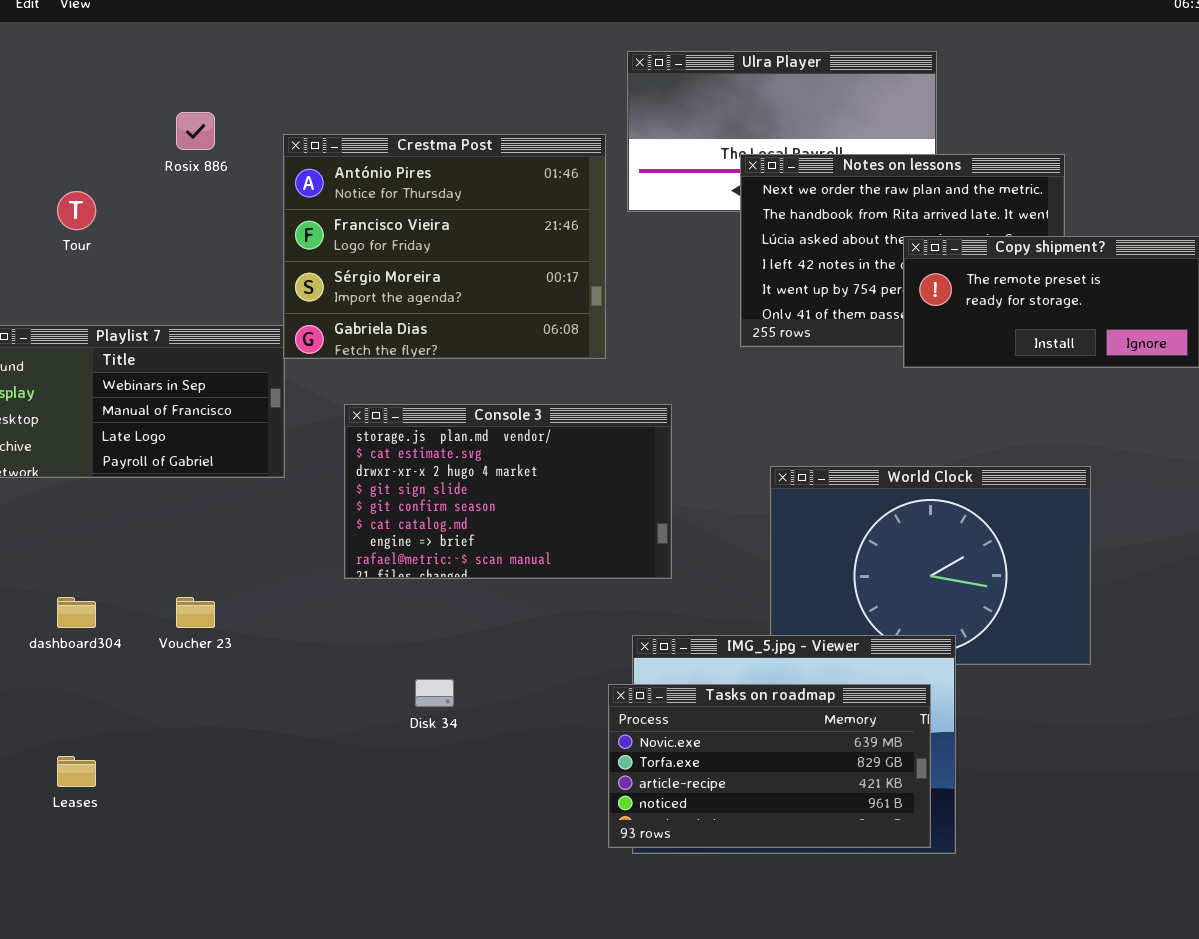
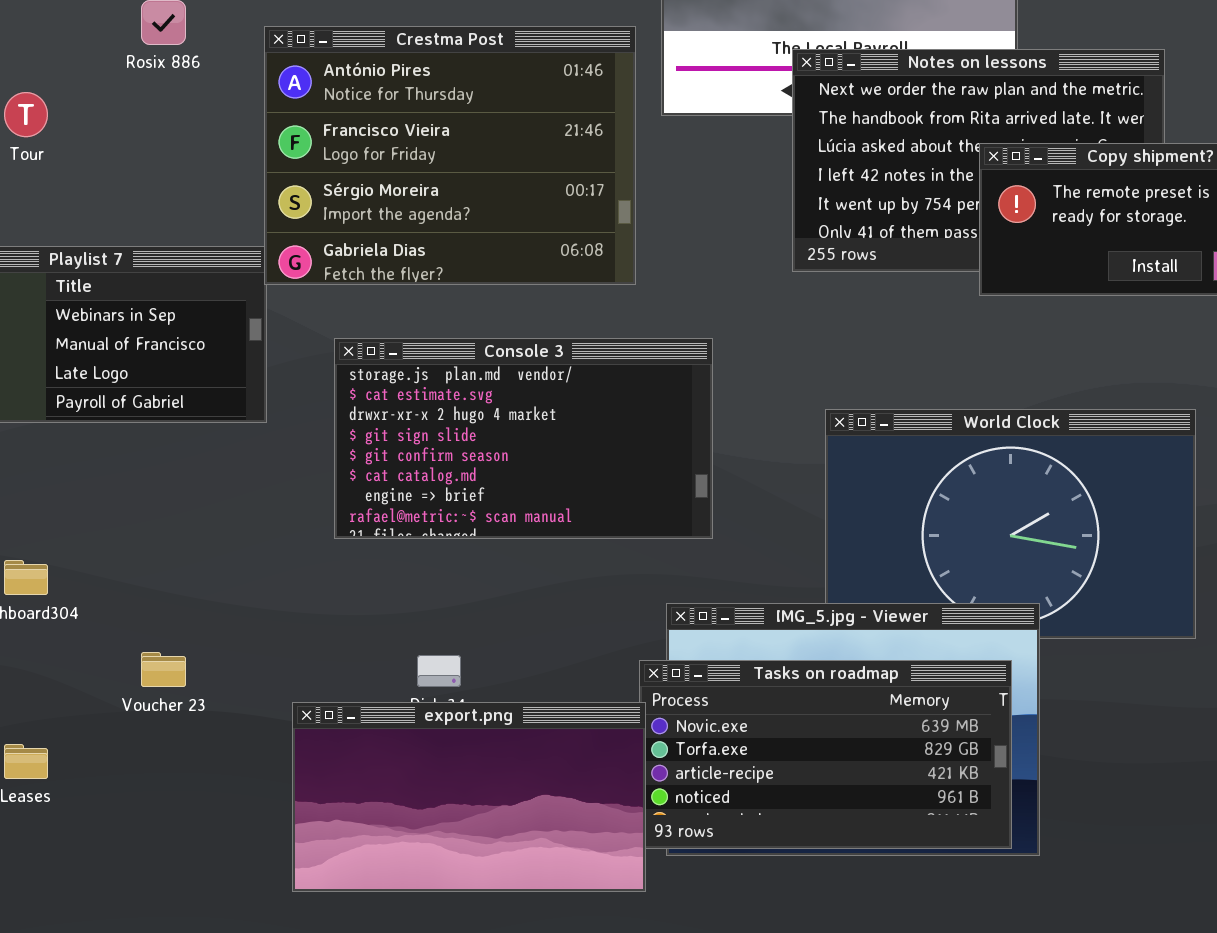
Voucher 23: [176,597,215,628] -> [141,652,186,687], moved
export.png: none -> [292,702,646,892], opened

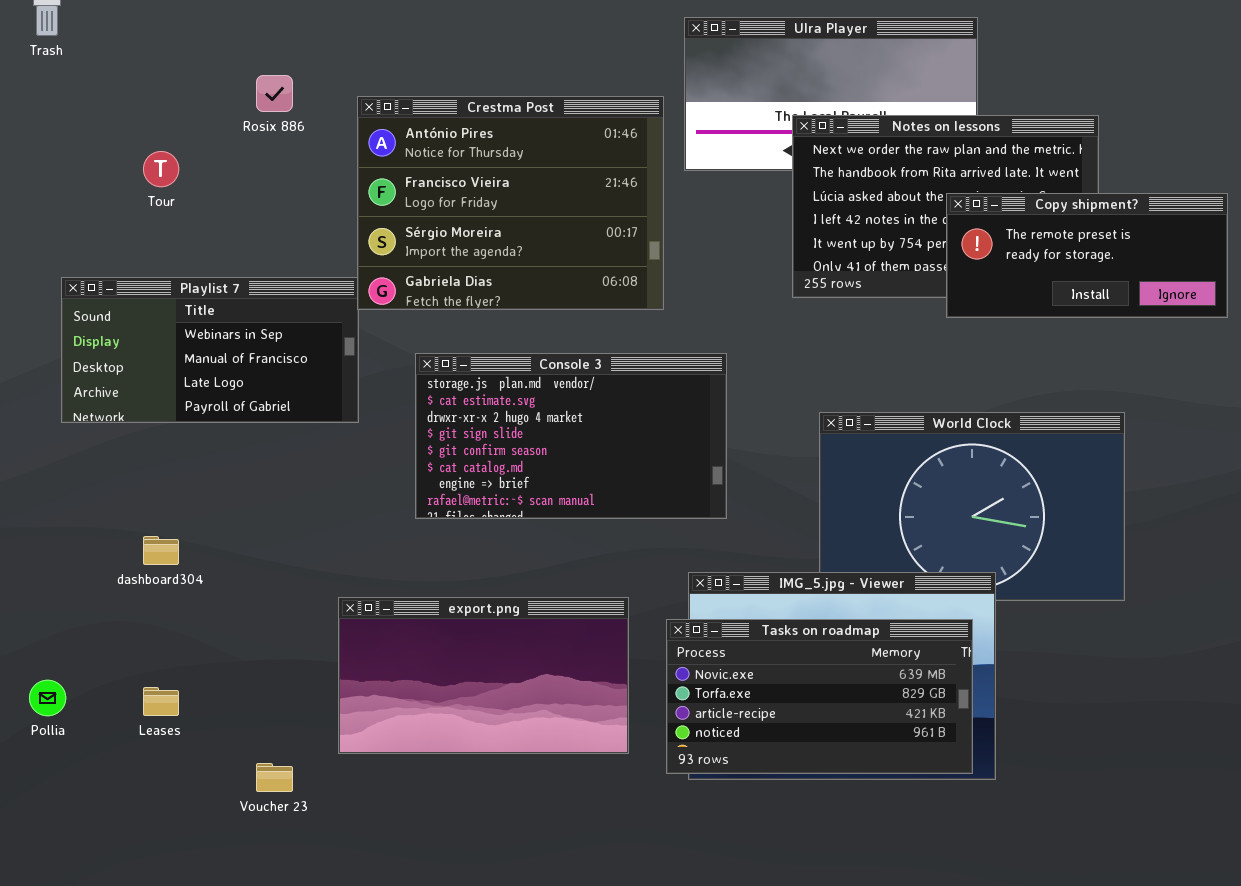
Voucher 23: [141,652,186,687] -> [256,763,293,792], moved
export.png: [292,702,646,892] -> [338,597,629,754], moved

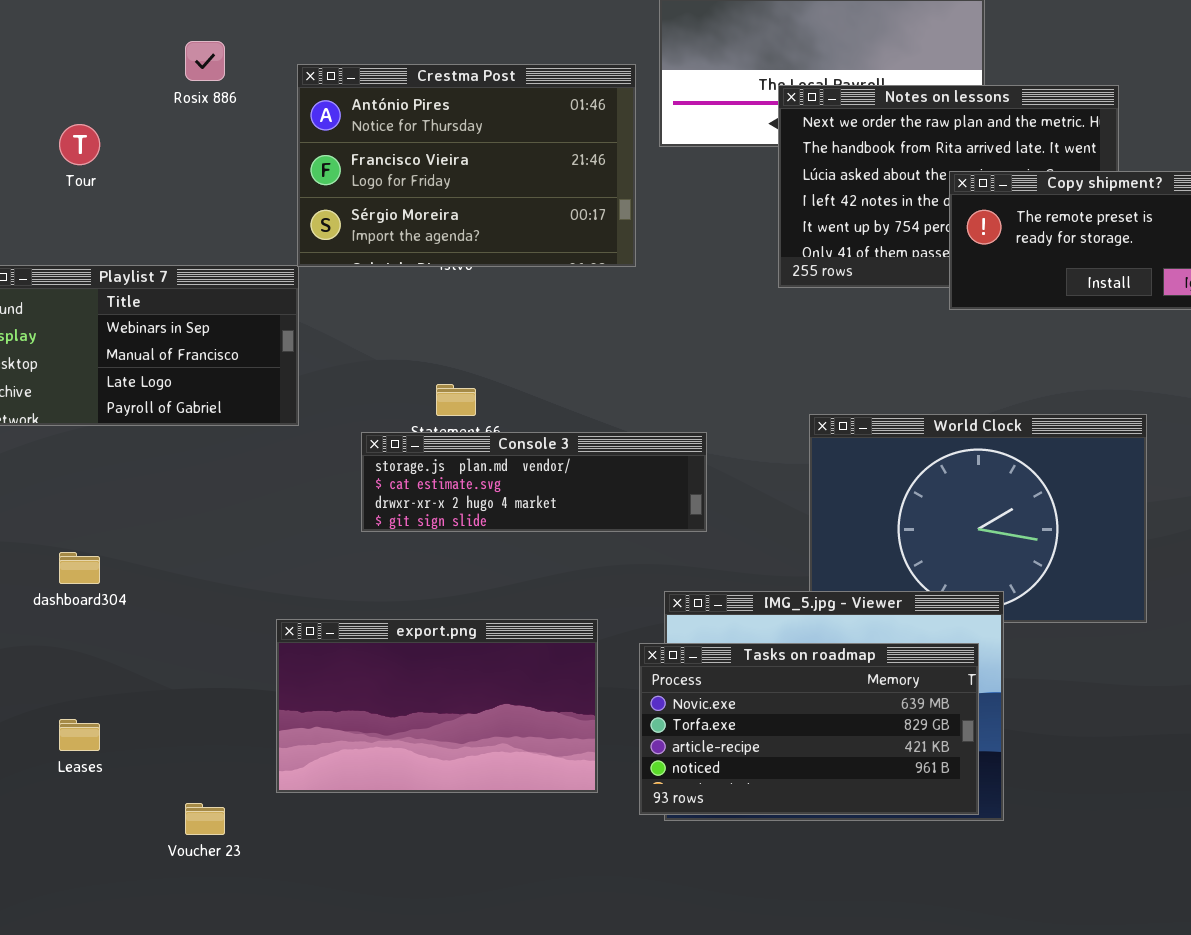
Crestma Post: [357,96,664,310] -> [297,64,636,267], resized
Console 3: [415,353,727,519] -> [361,432,707,532], resized

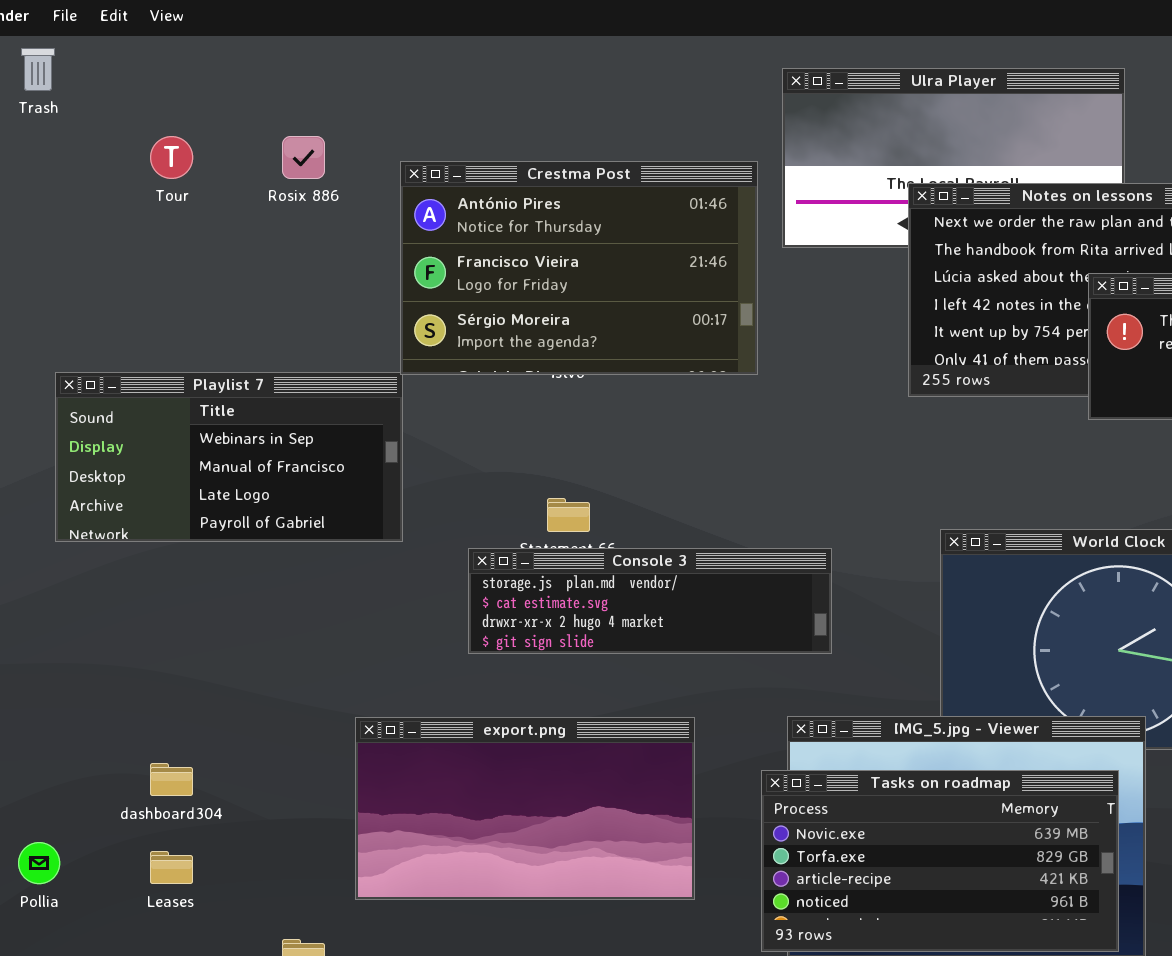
Tour: [59,124,100,165] -> [150,136,193,179], moved
dashboard304: [59,552,100,584] -> [150,763,193,796], moved
export.png: [276,619,598,793] -> [355,717,695,900], moved

